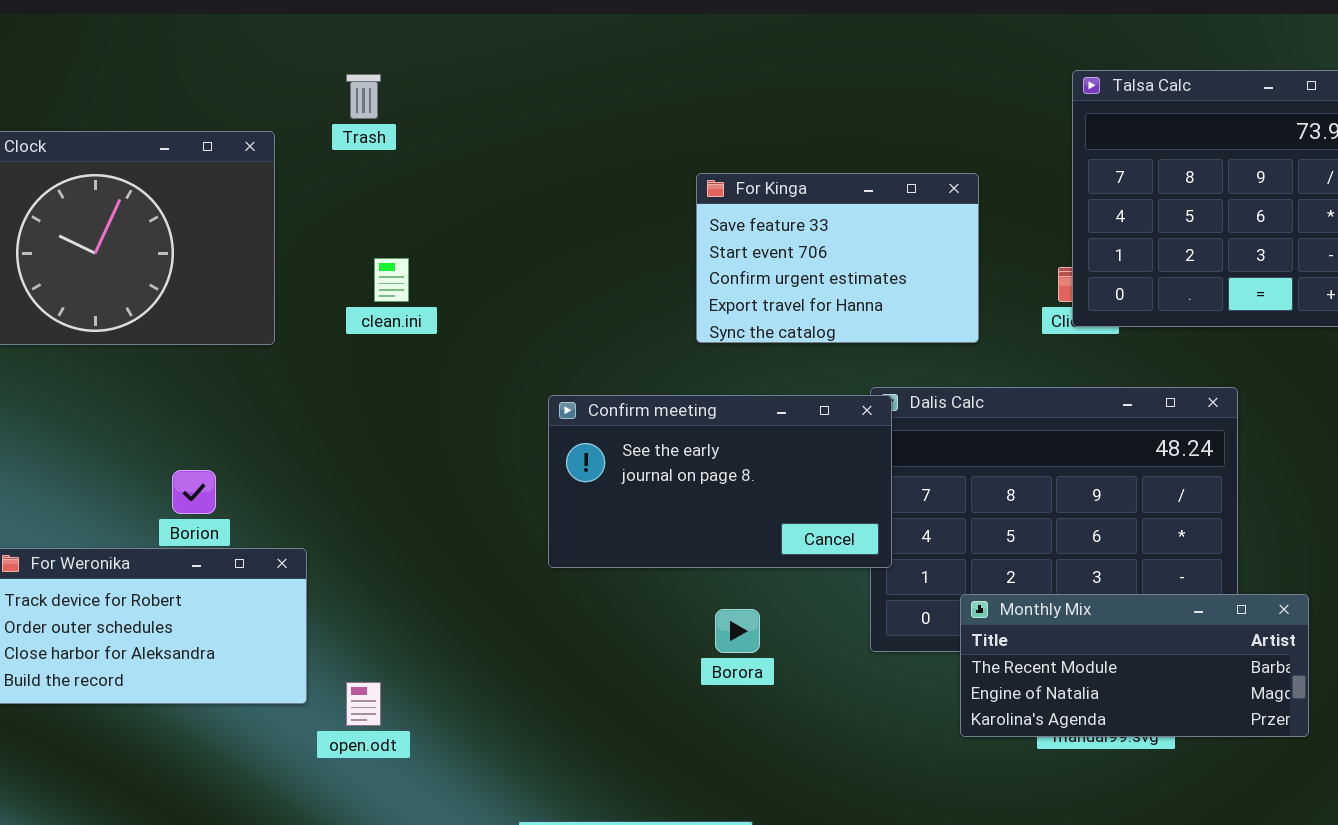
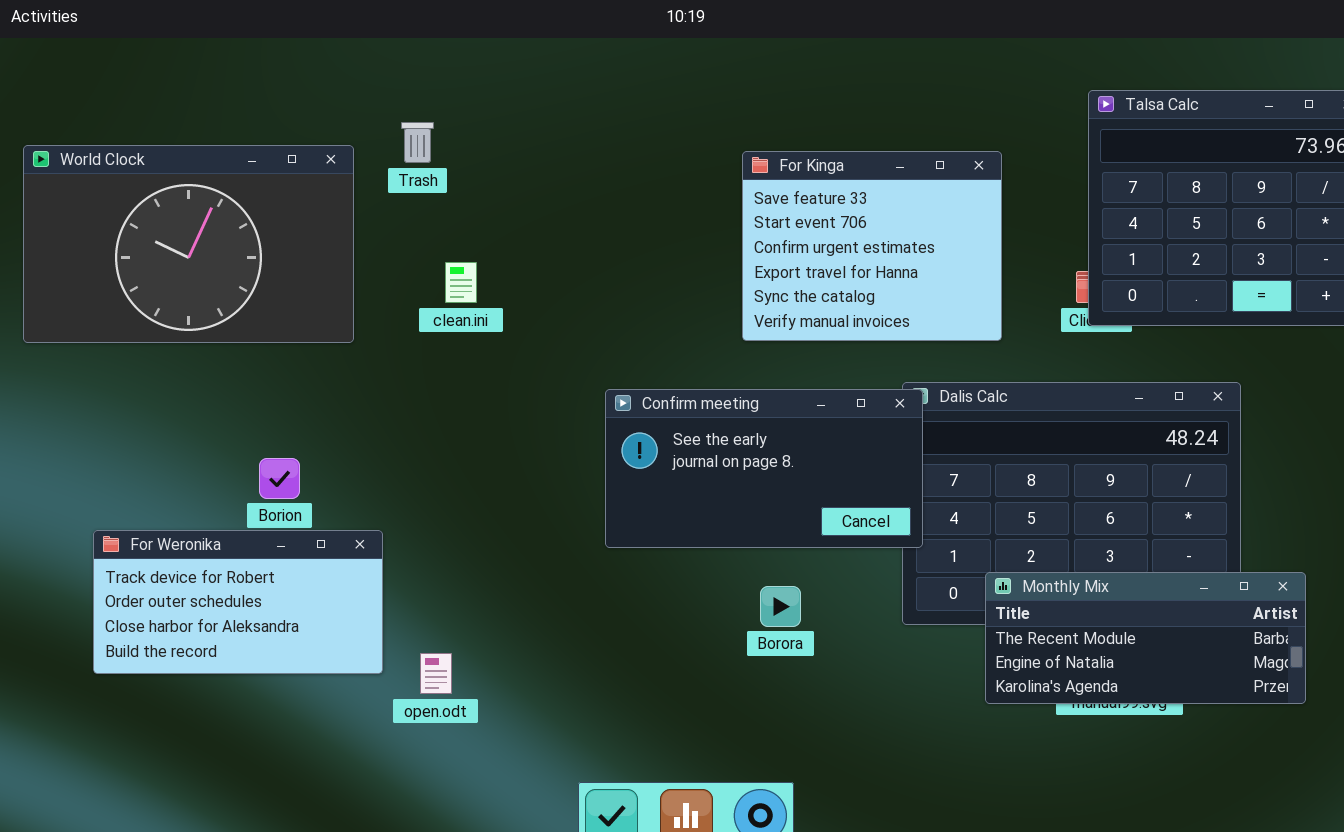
Trash: [346,74,381,119] -> [401,122,434,163], moved
For Kinga: [696,173,979,343] -> [742,151,1002,341], resized

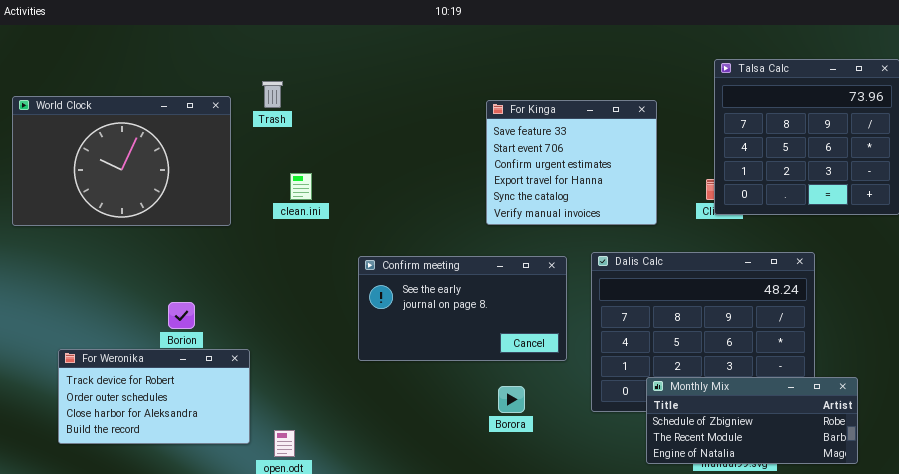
Confirm meeting: [605,389,923,548] -> [358,256,567,361], moved
Monthly Mix: [985,572,1306,704] -> [646,377,858,464], scrolled up 1 row

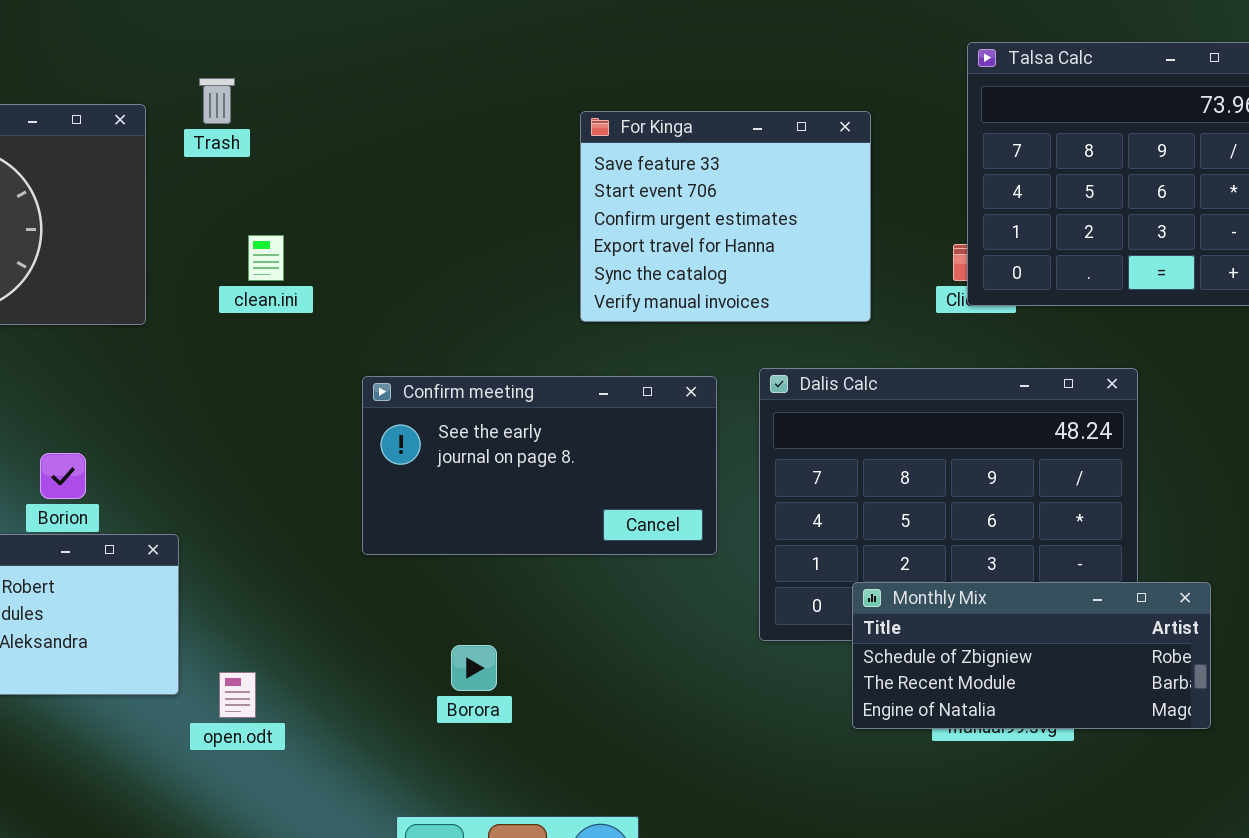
Borora: [498,386,525,413] -> [451,645,497,691], moved

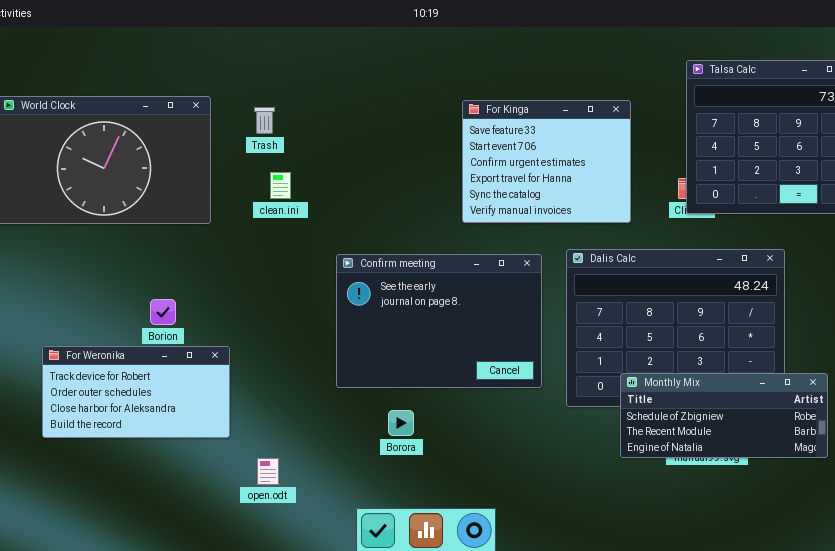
Trash: [199,78,235,124] -> [254,107,275,134], moved
Confirm meeting: [362,376,717,555] -> [336,254,542,388], resized
open.odt: [219,672,256,718] -> [257,458,279,485], moved

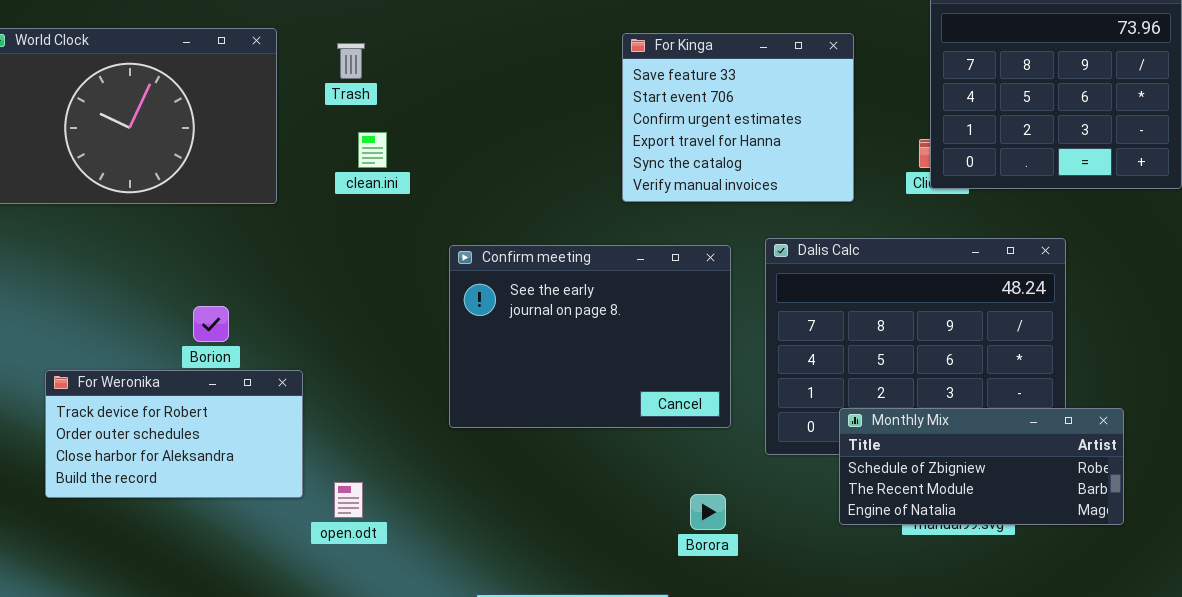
Borora: [388,410,414,436] -> [690,494,726,530], moved
open.odt: [257,458,279,485] -> [334,482,363,518], moved

